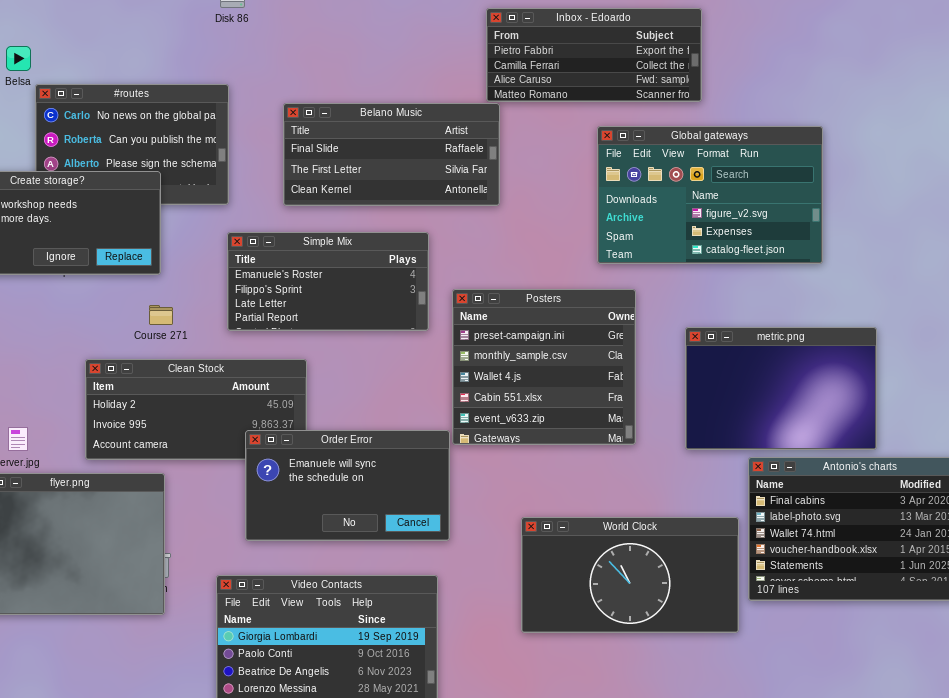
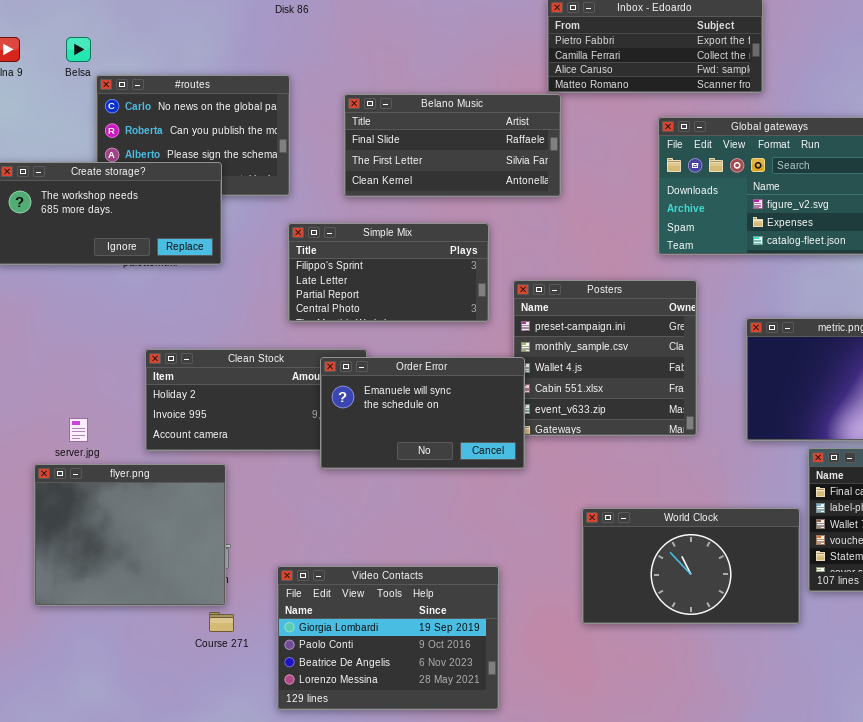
Simple Mix: [227,232,429,331] -> [288,223,489,322], scrolled down 1 row
Course 271: [149,305,173,325] -> [209,612,234,632], moved
Order Error: [245,430,450,541] -> [320,357,525,469], moved

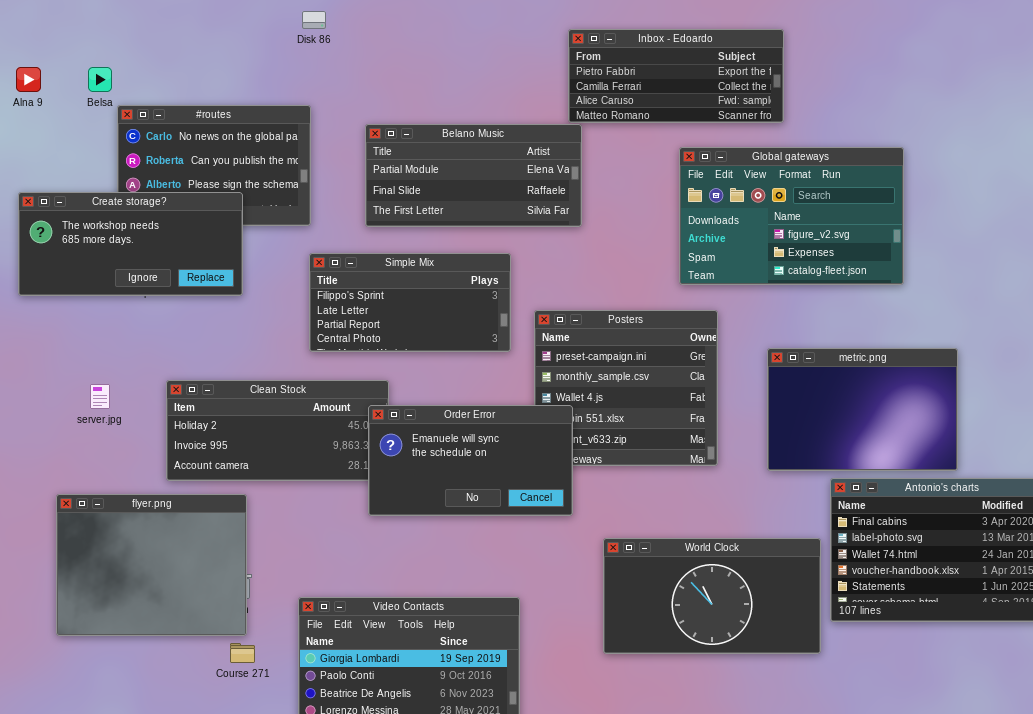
Belano Music: [344,94,561,197] -> [365,124,582,227], scrolled up 1 row
Order Error: [320,357,525,469] -> [368,405,573,516], moved
server.jpg: [69,418,88,442] -> [90,384,110,409], moved

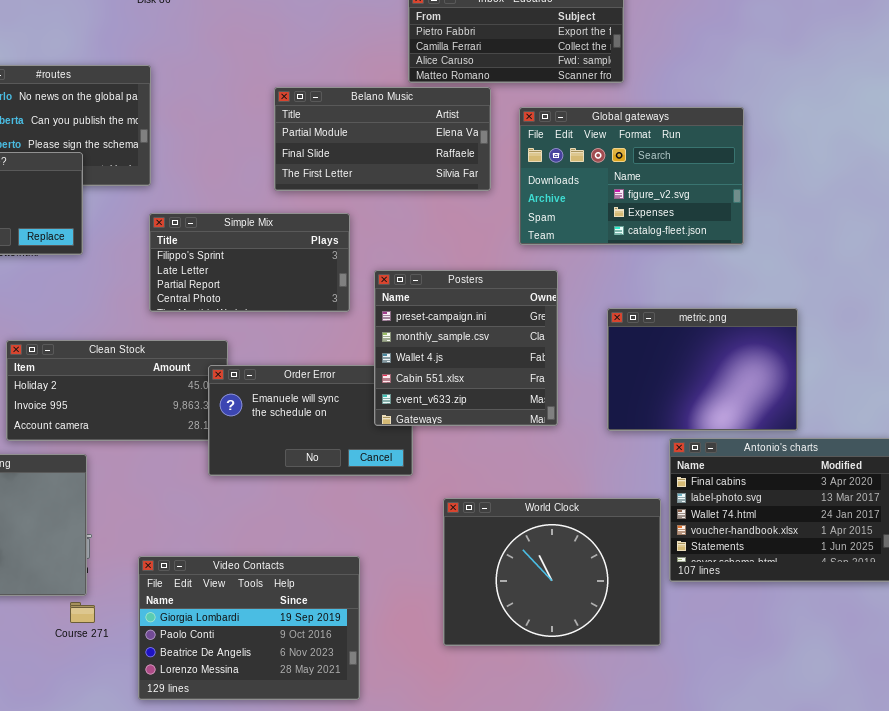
Belano Music: [365,124,582,227] -> [274,87,491,191], moved
Posters: [534,310,718,466] -> [374,270,558,426], raised
World Clock: [603,538,821,654] -> [443,498,661,646], resized

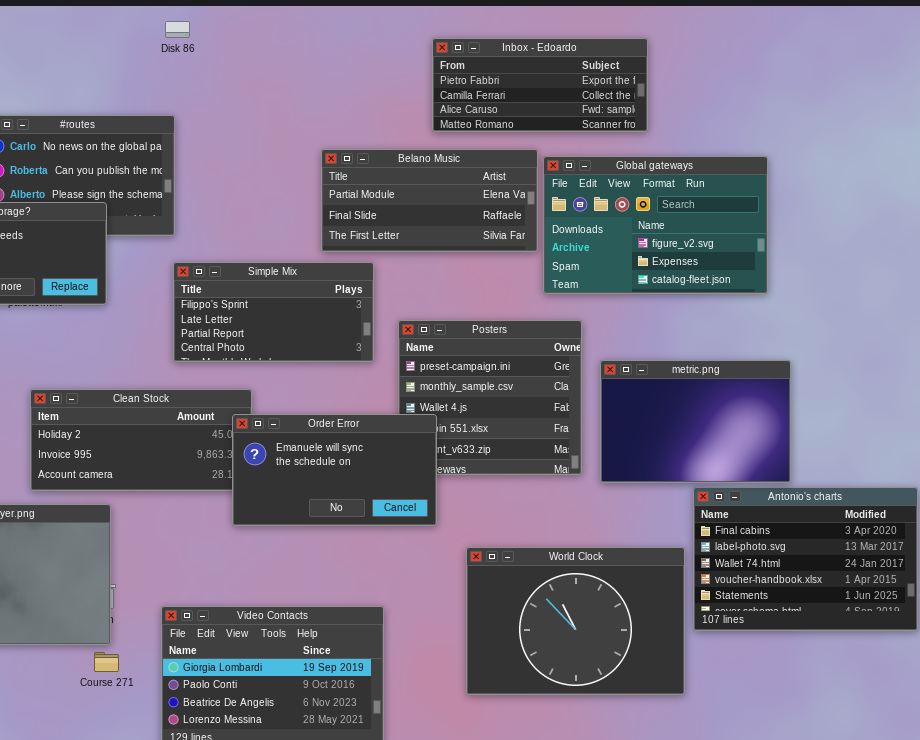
Belano Music: [274,87,491,191] -> [321,149,538,252], moved
metric.png: [607,308,798,431] -> [600,360,791,483], moved
Order Error: [208,365,413,476] -> [232,414,437,526], raised

